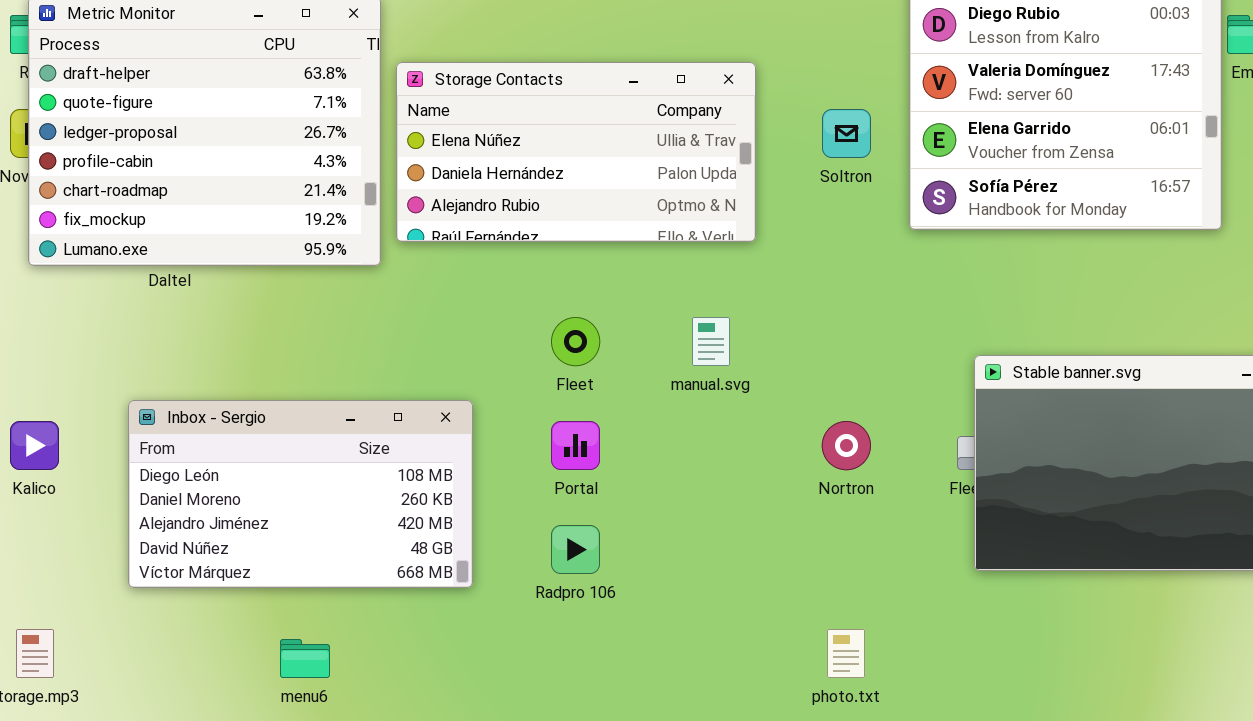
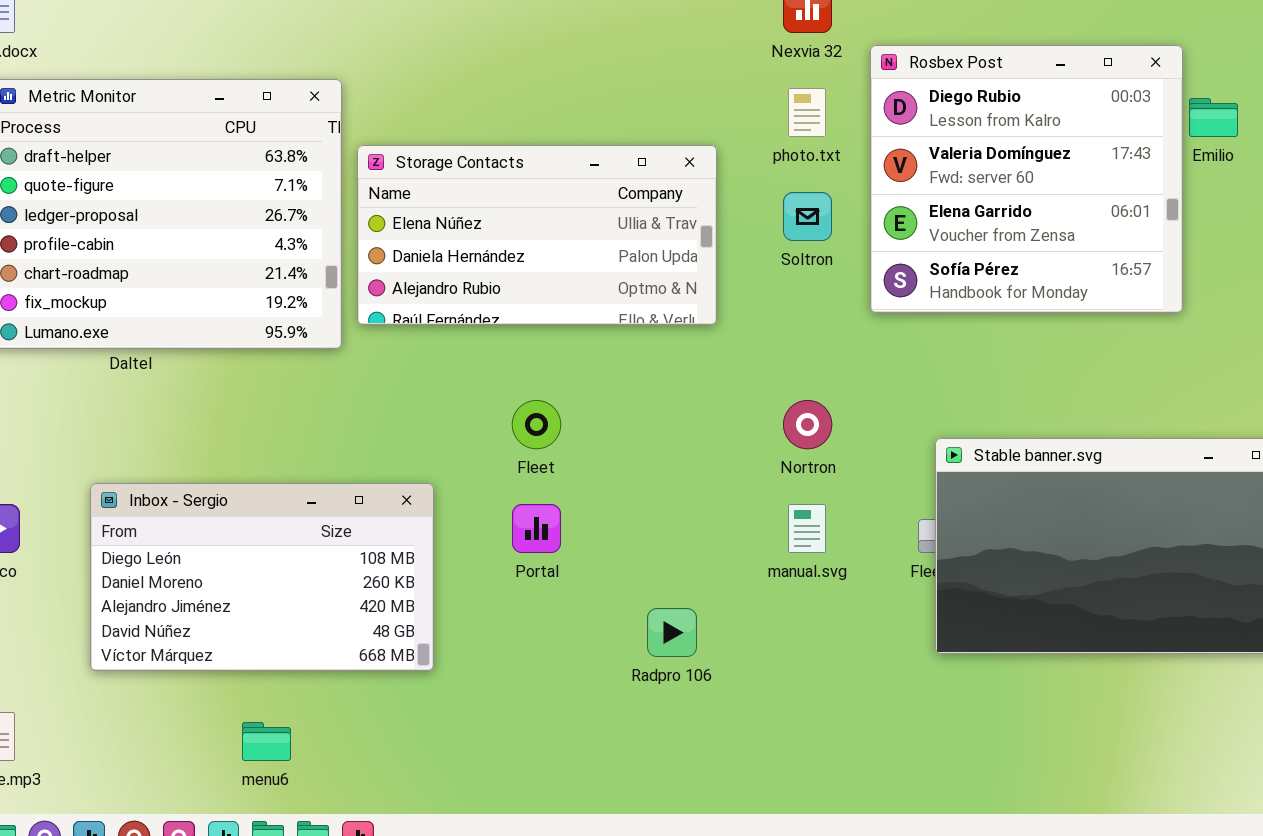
manual.svg: [692,317,730,366] -> [788,504,826,553], moved
Nortron: [822,421,871,470] -> [783,400,832,449], moved
Radpro 106: [551,525,600,574] -> [647,608,697,657], moved
photo.txt: [827,629,865,678] -> [788,88,826,137], moved

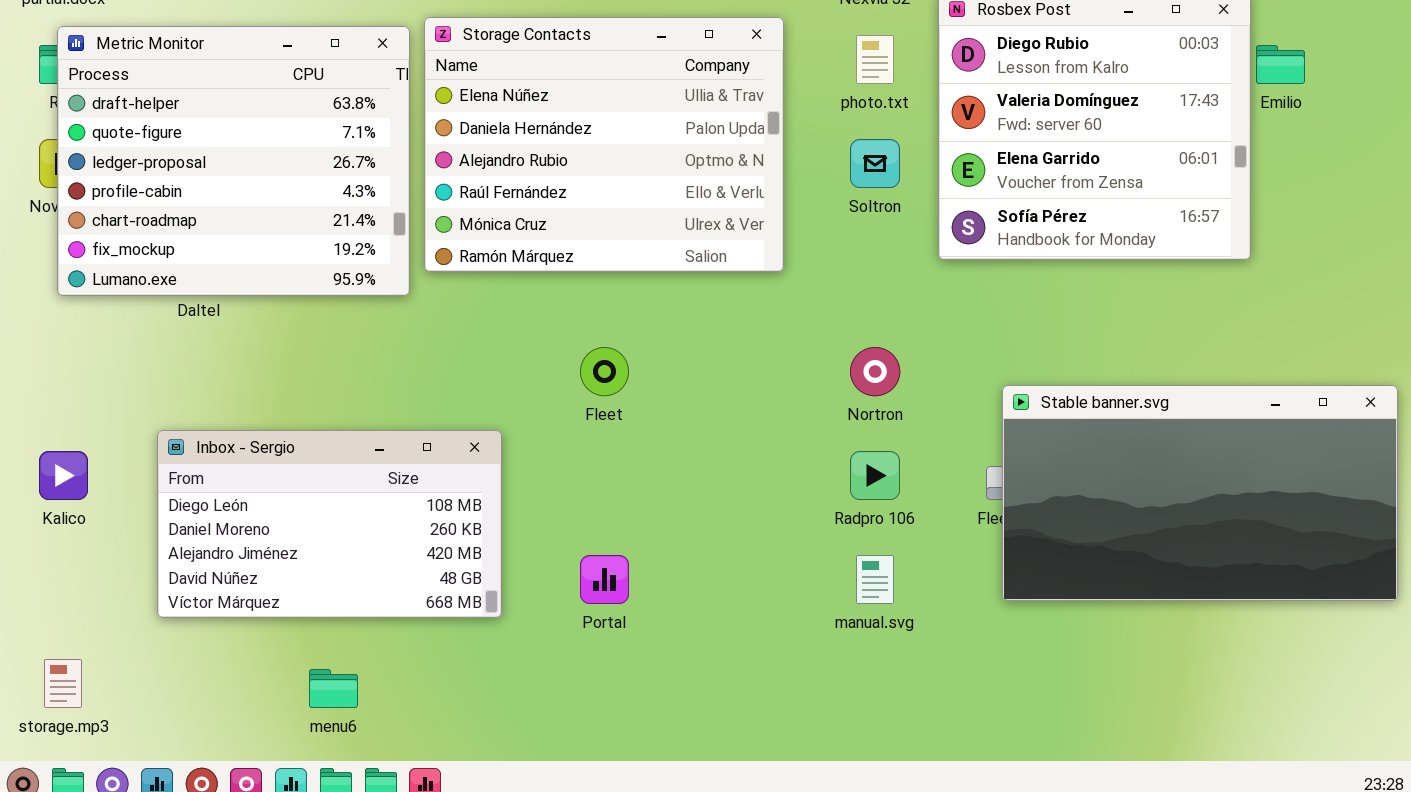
Storage Contacts: [357,145,717,325] -> [424,17,784,272], resized
Portal: [512,504,561,553] -> [580,555,629,604], moved
manual.svg: [788,504,826,553] -> [856,555,894,604], moved
Radpro 106: [647,608,697,657] -> [850,451,900,500], moved

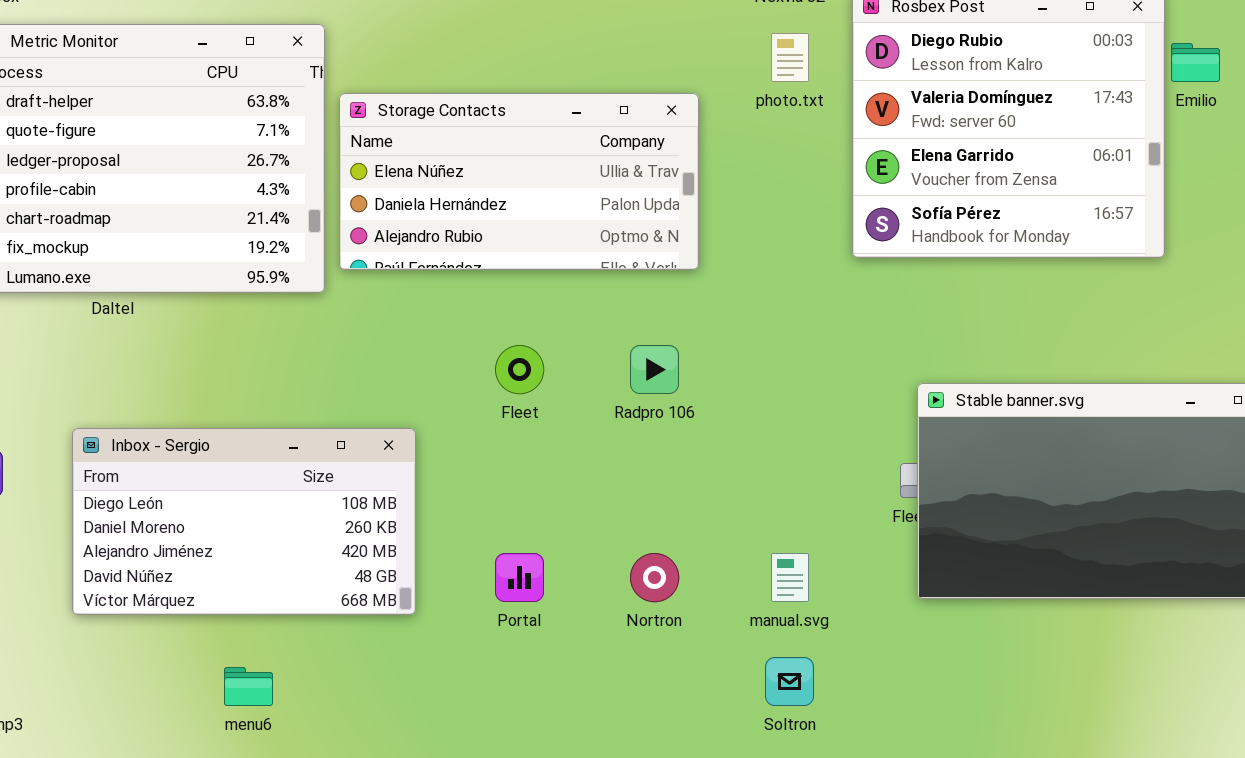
Storage Contacts: [424,17,784,272] -> [339,93,699,270], resized
Soltron: [850,139,900,188] -> [765,657,814,706], moved
Nortron: [850,347,900,396] -> [630,553,679,602], moved
Radpro 106: [850,451,900,500] -> [630,345,679,394], moved

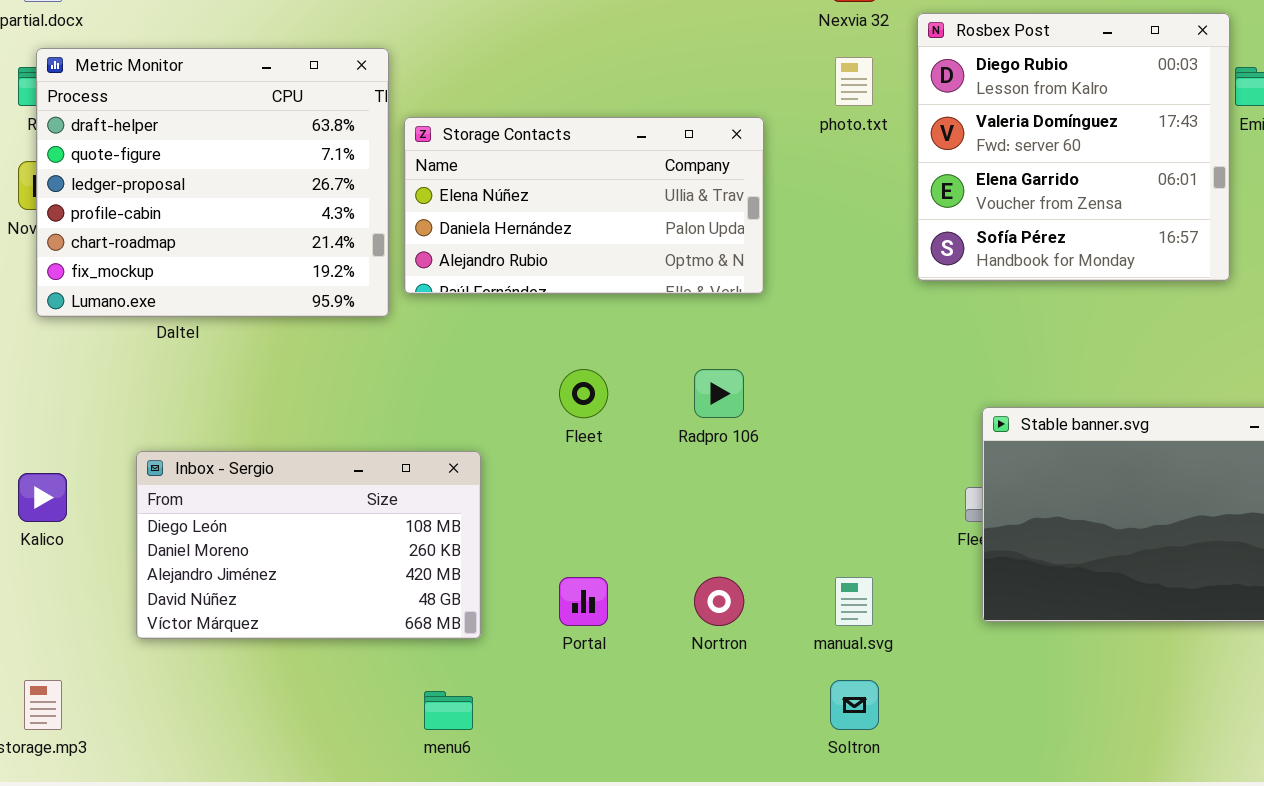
menu6: [224,667,273,706] -> [424,691,473,730], moved

